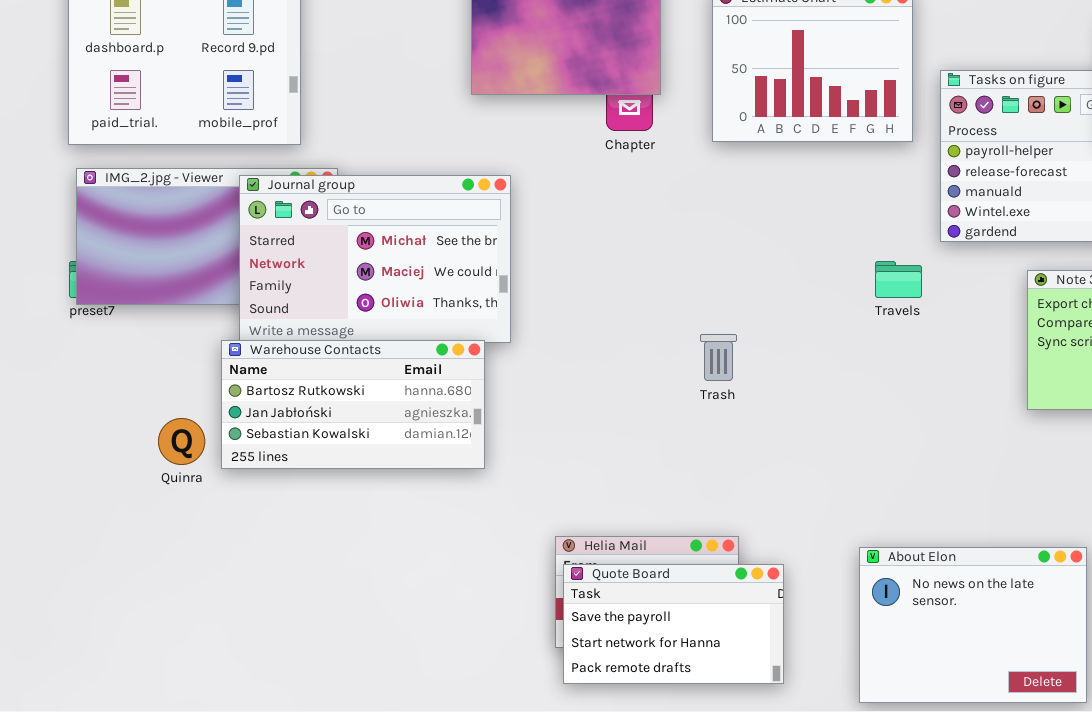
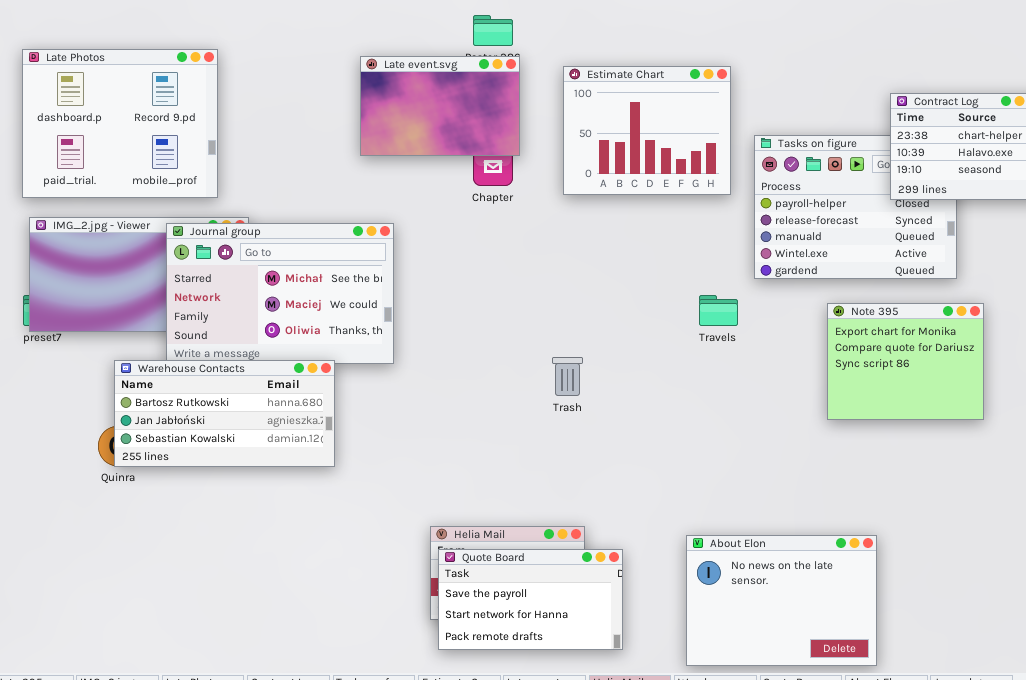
Warehouse Contacts: [221,340,485,469] -> [114,360,335,467], moved

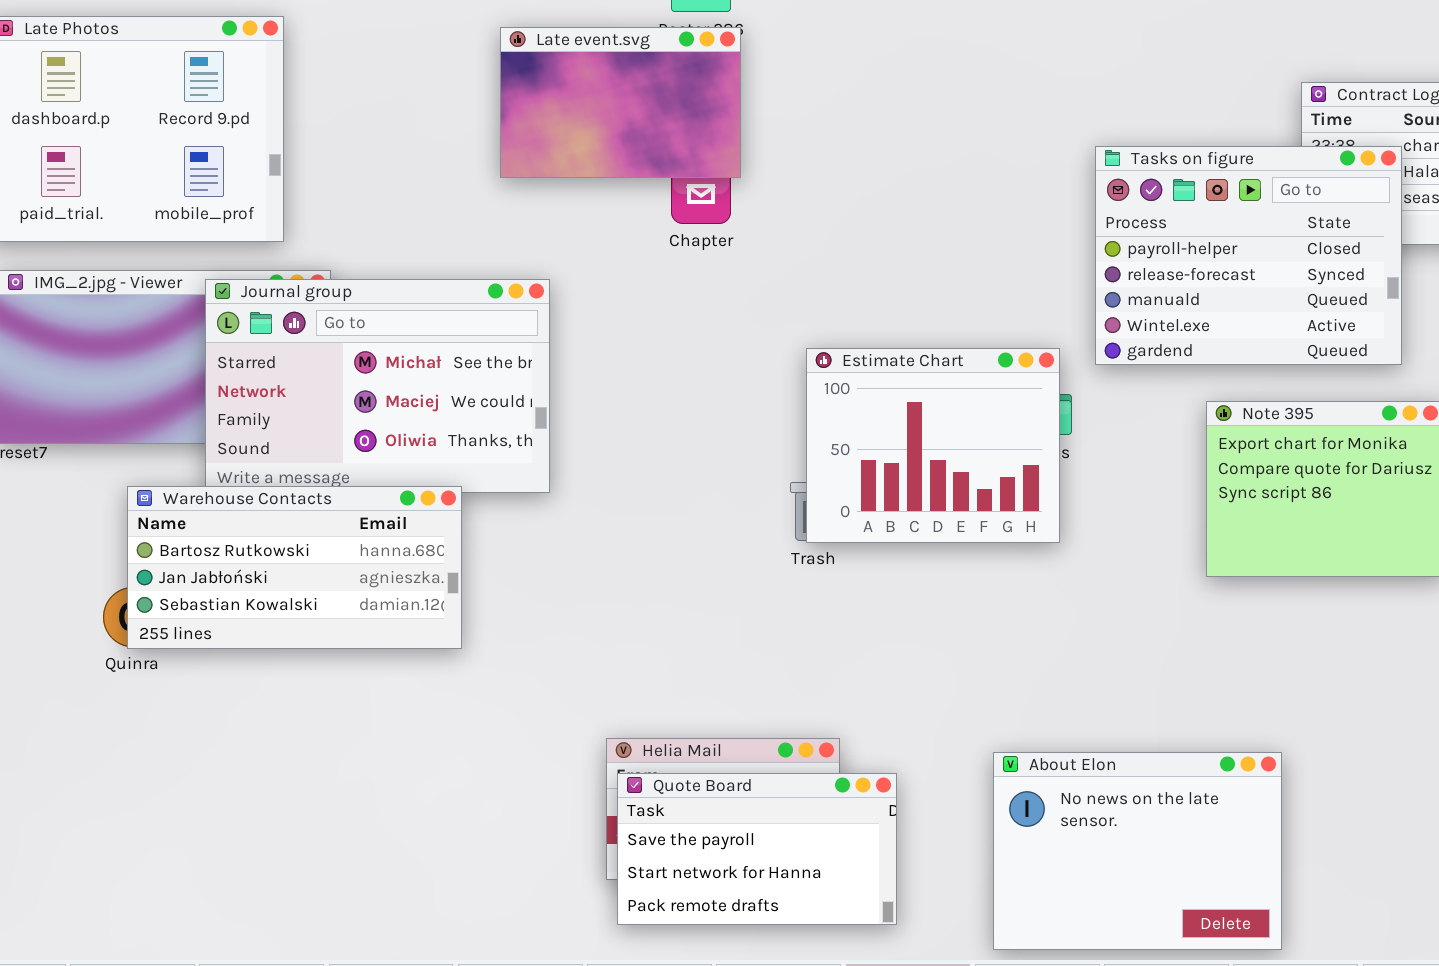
Estimate Chart: [563,66,731,195] -> [806,348,1060,543], moved
Tasks on figure: [754,135,957,279] -> [1095,146,1402,365], raised

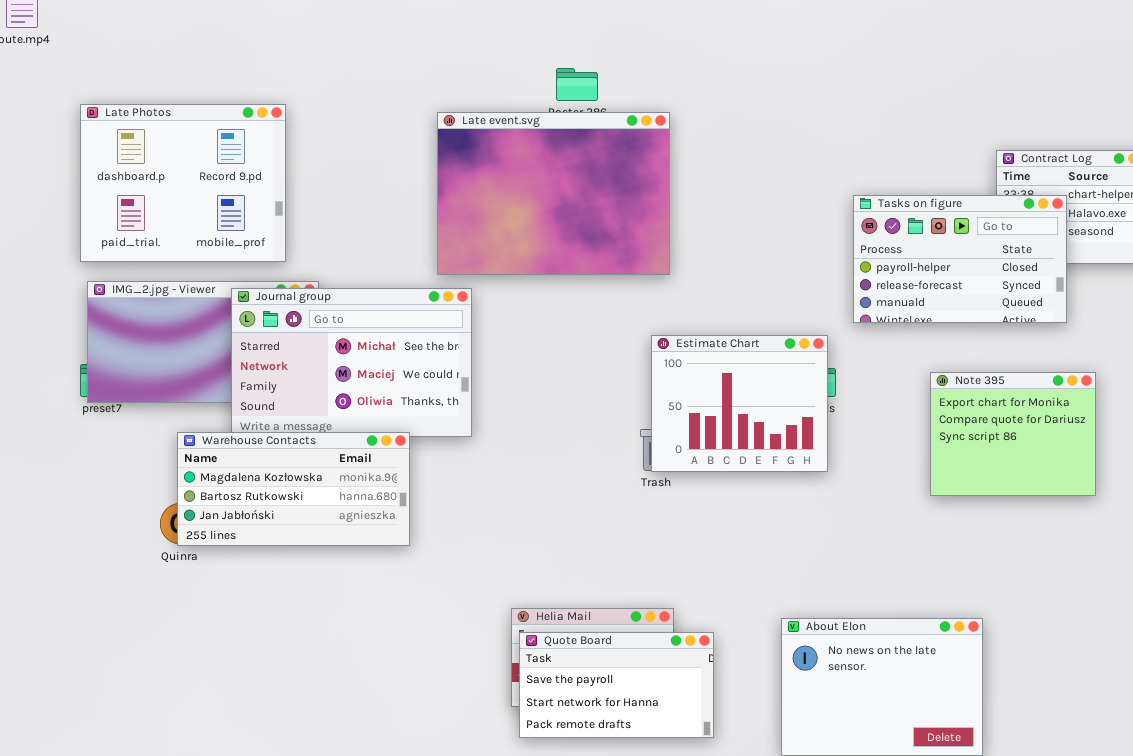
Late event.svg: [500,27,741,178] -> [437,112,670,275], resized
Tasks on figure: [1095,146,1402,365] -> [853,195,1067,323], resized
Warehouse Contacts: [127,486,462,649] -> [177,432,410,546], scrolled up 1 row

